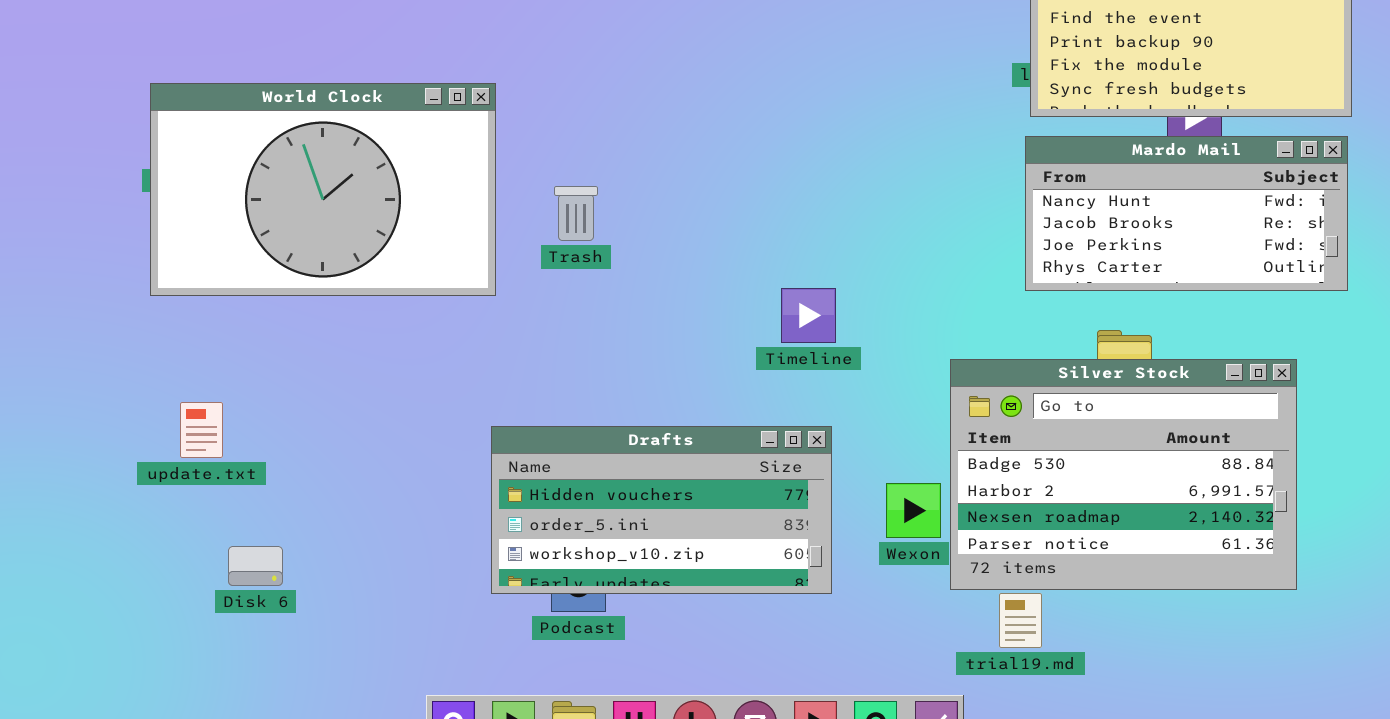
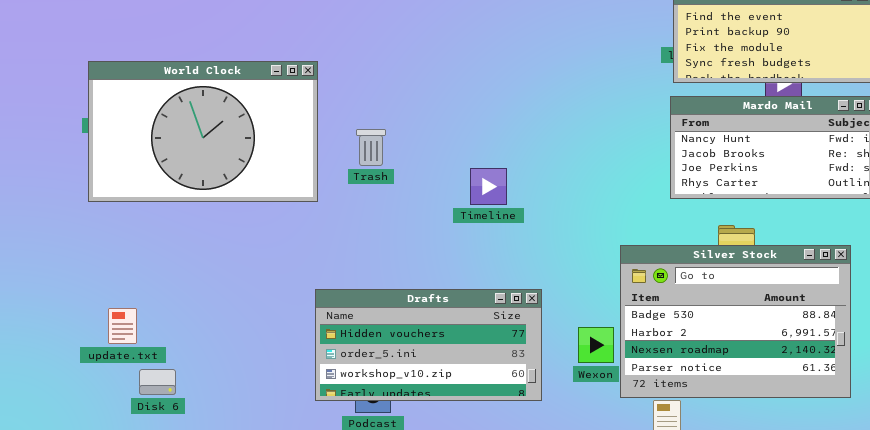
Timeline: [781,288,836,343] -> [470,168,507,205], moved
update.txt: [180,402,223,458] -> [108,308,137,344], moved

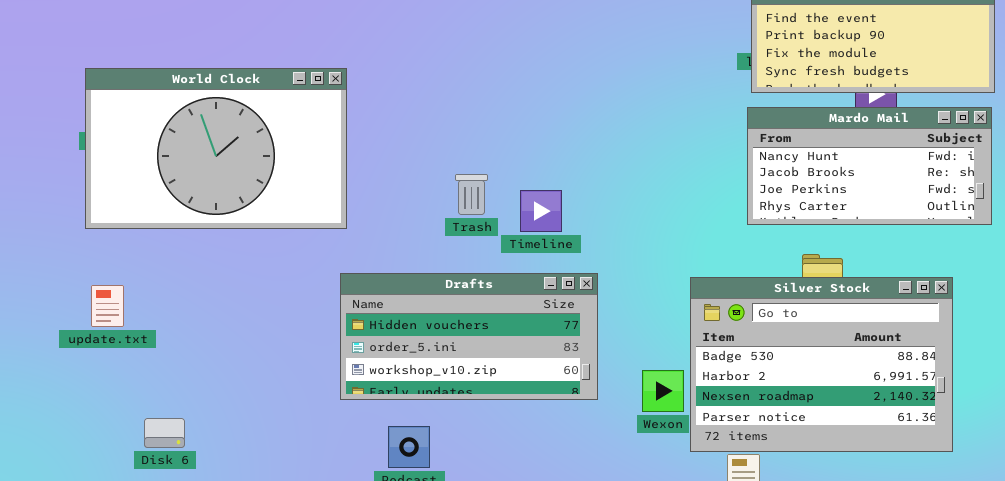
Trash: [356,129,386,166] -> [455,174,488,215], moved
Drafts: [315,289,542,401] -> [340,273,598,400], moved
update.txt: [108,308,137,344] -> [91,285,124,327], moved

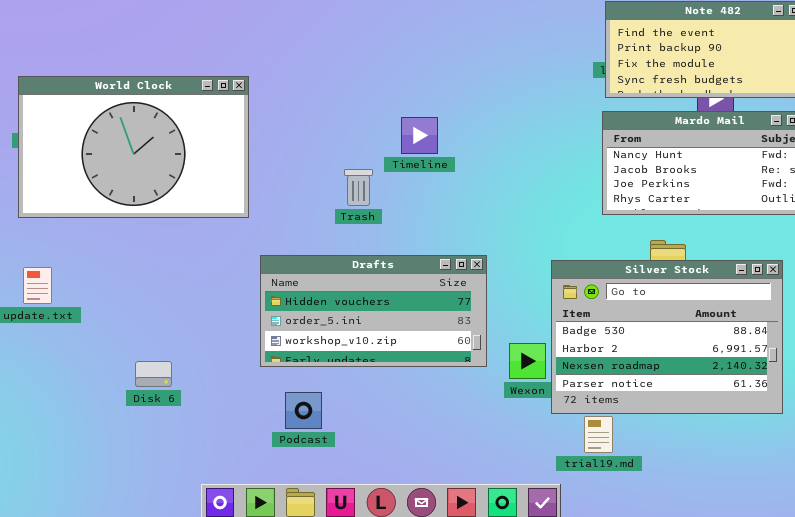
Timeline: [520,190,562,232] -> [401,117,438,154], moved
Drafts: [340,273,598,400] -> [260,255,487,367], moved
Disk 6: [144,418,185,448] -> [135,361,172,387], moved

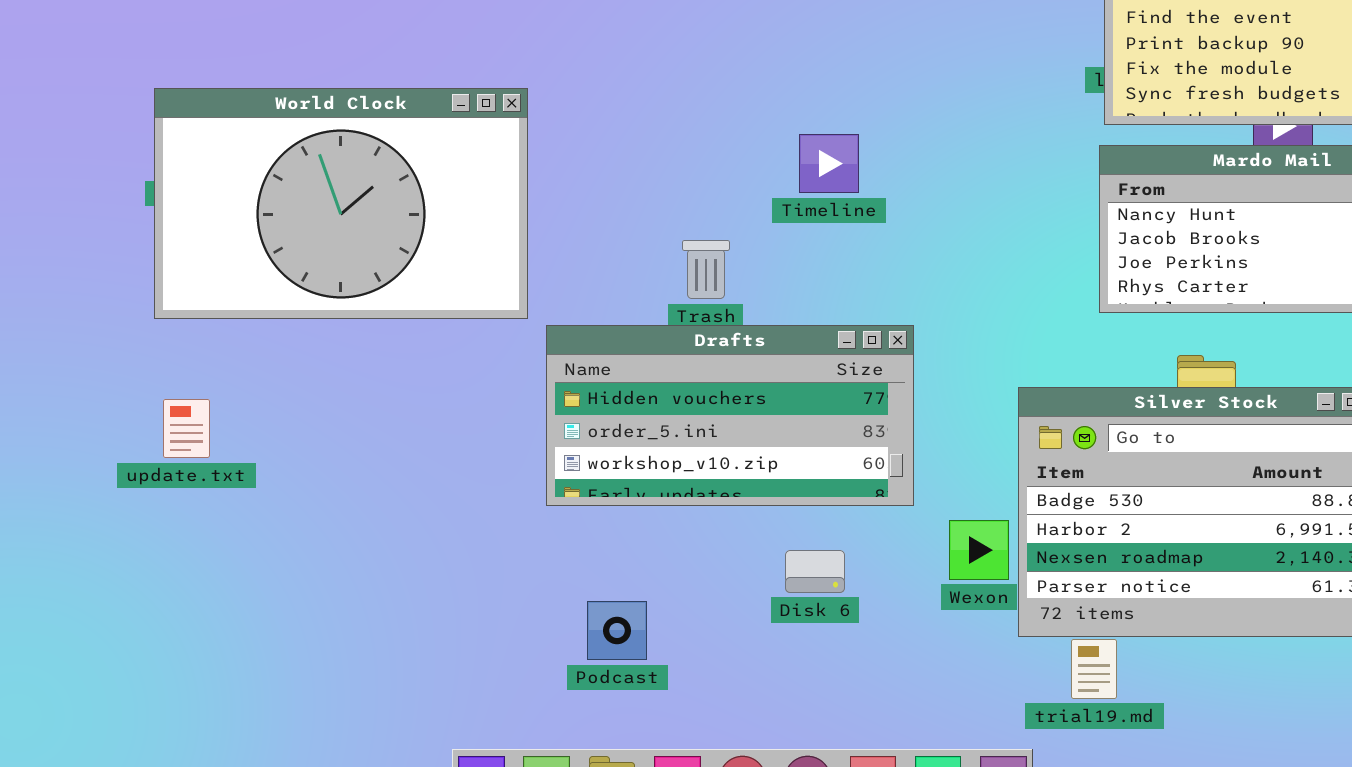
Timeline: [401,117,438,154] -> [799,134,859,193], moved
Drafts: [260,255,487,367] -> [546,325,914,506], moved
Disk 6: [135,361,172,387] -> [785,550,845,593], moved

